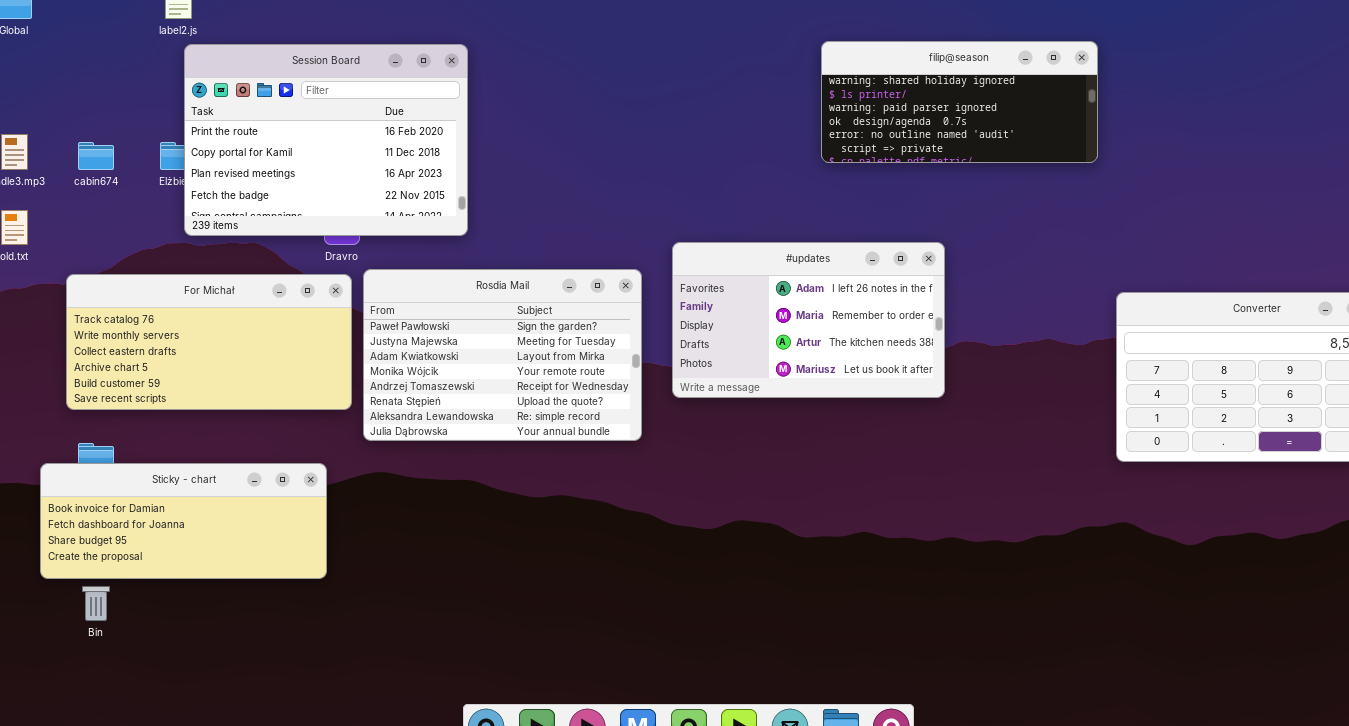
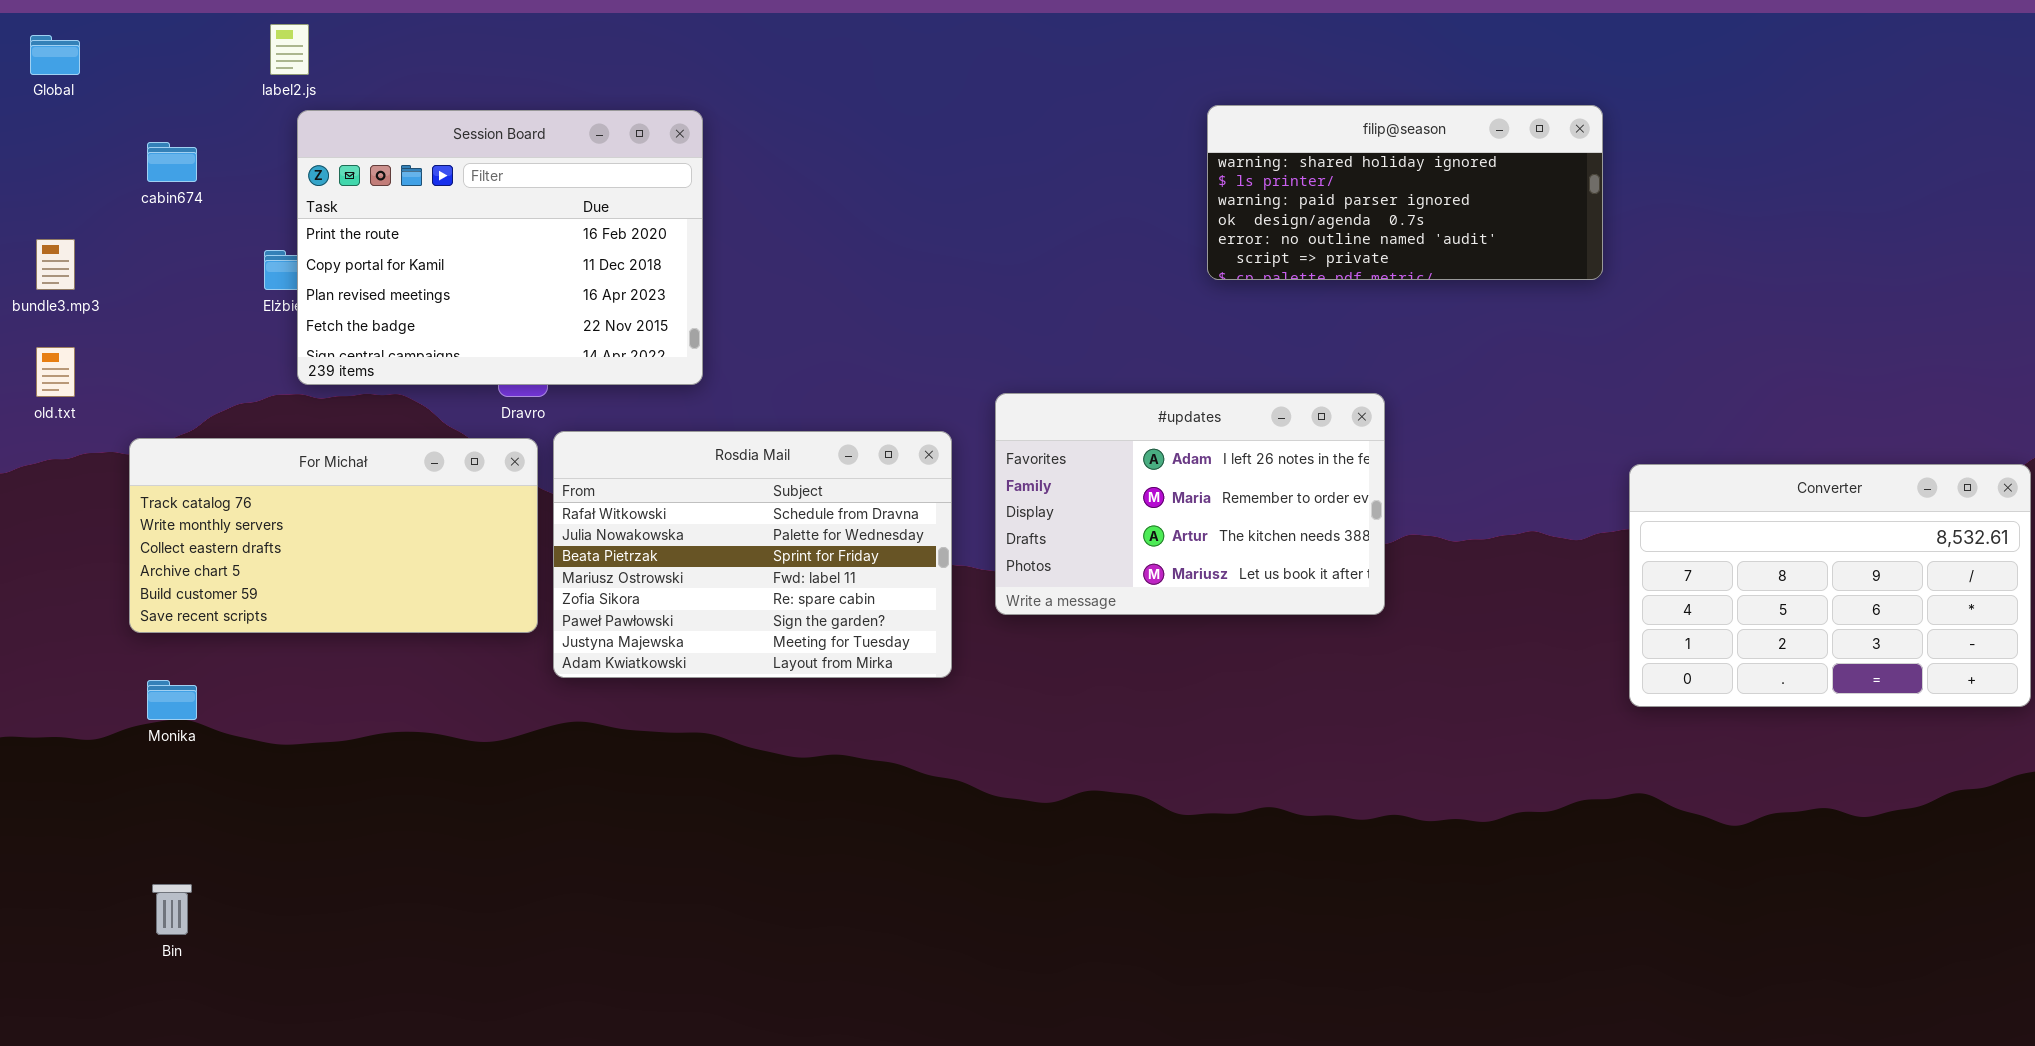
cabin674: [78,142,114,170] -> [147,142,197,182], moved
Rosdia Mail: [363,269,642,441] -> [553,431,952,678], scrolled up 5 rows
Sticky - chart: [40,463,327,579] -> none, closed

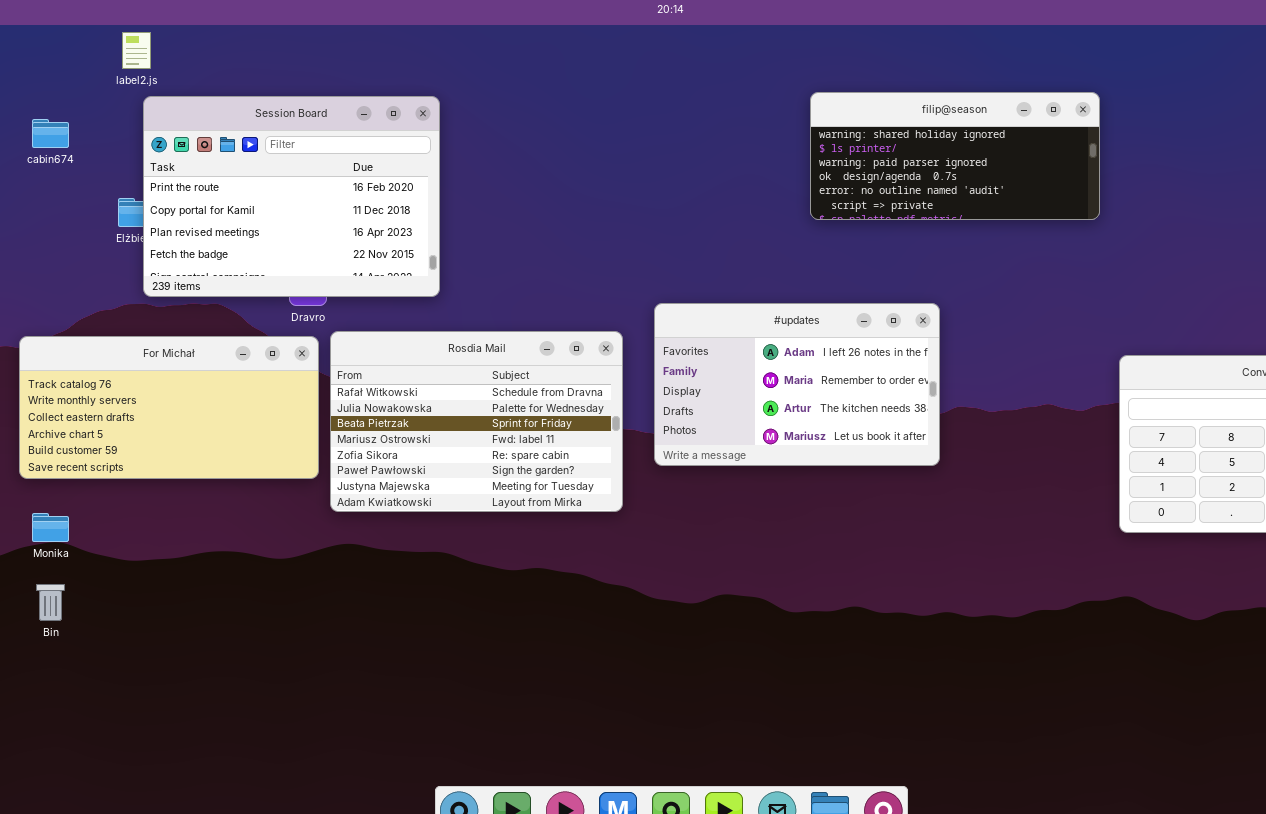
Bin: [152,884,192,935] -> [36,584,65,621], moved

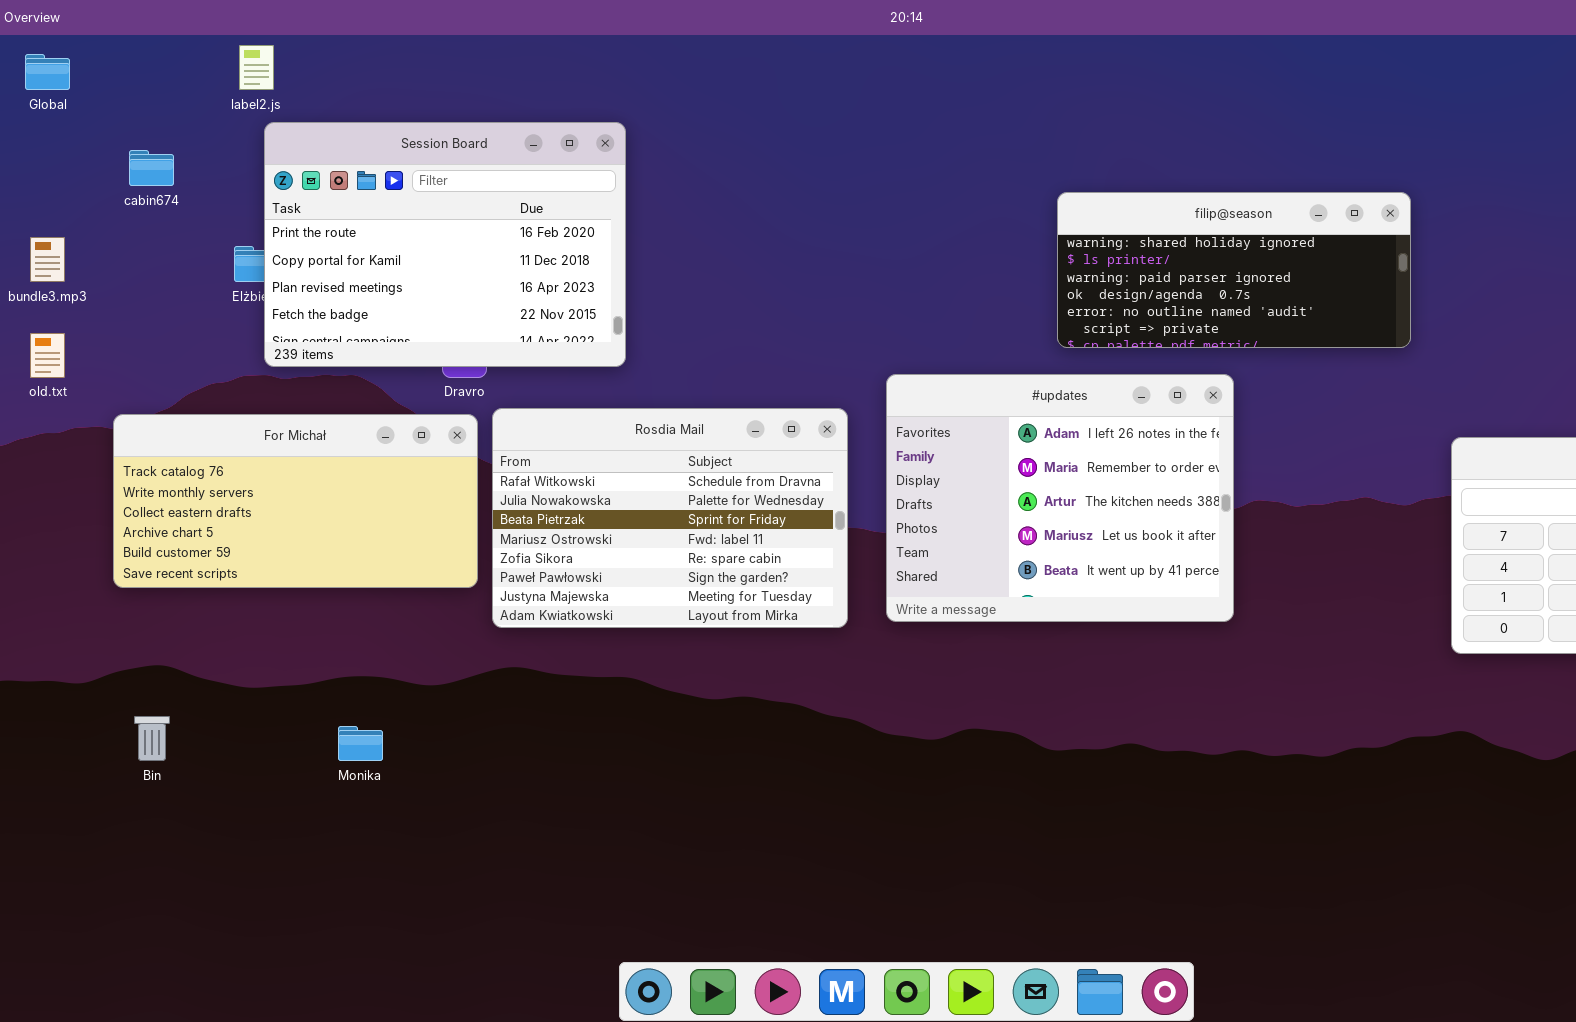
filip@season: [810,92,1100,220] -> [1057,192,1411,348], moved
#updates: [654,303,940,466] -> [886,374,1234,622], resized
Monika: [32,513,69,542] -> [338,726,383,761], moved

